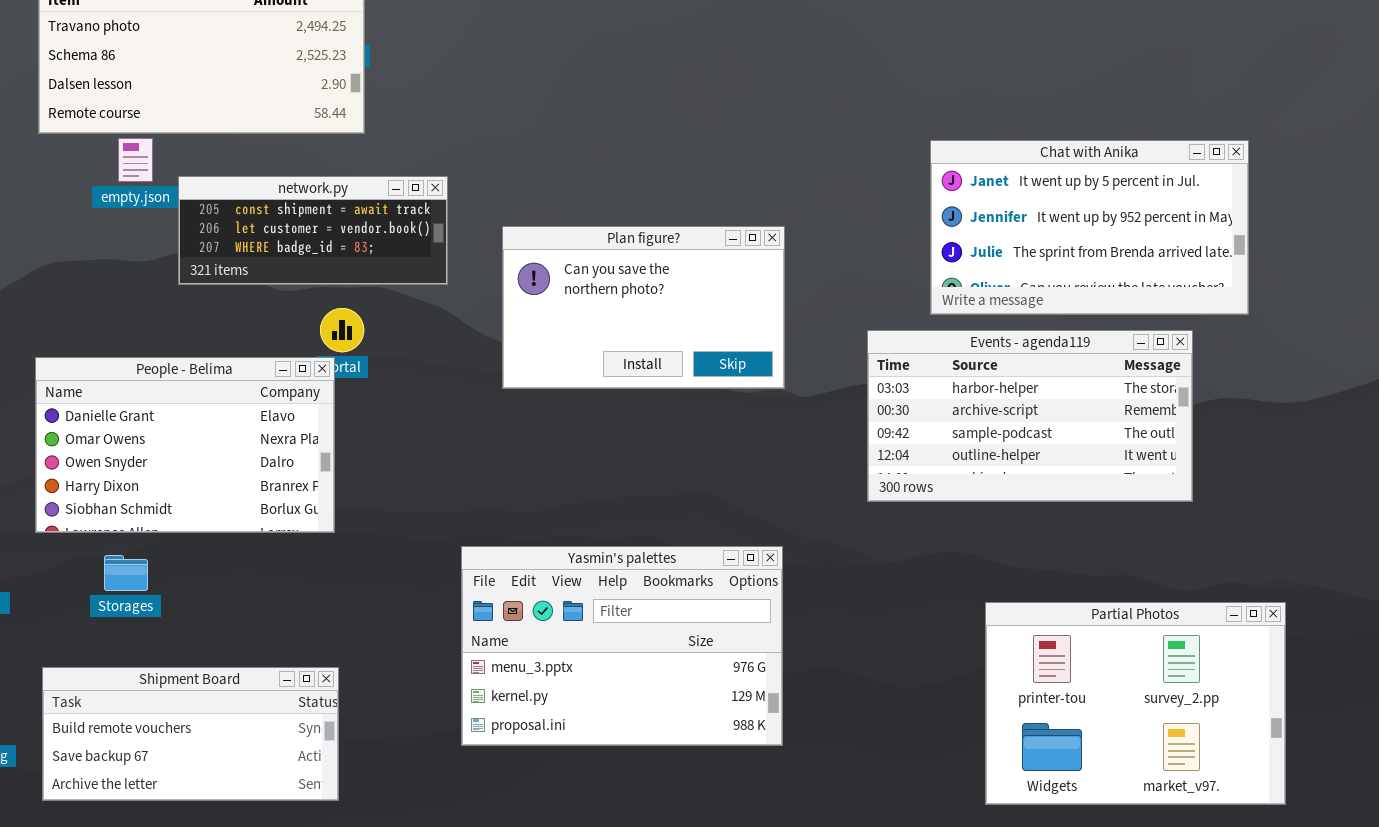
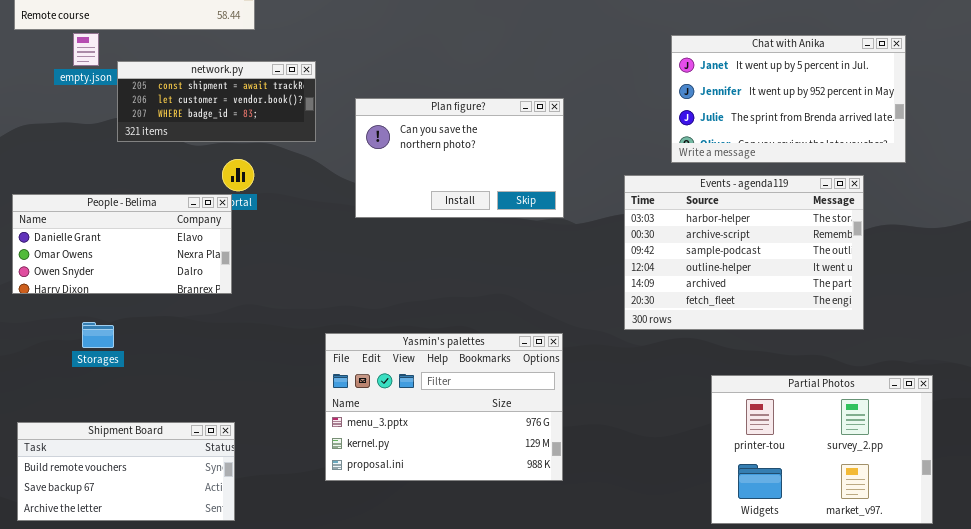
Events - agenda119: [867,330,1193,502] -> [624,175,864,330], resized
People - Belima: [35,357,335,533] -> [12,194,232,294], resized
Storages: [104,555,148,591] -> [82,322,114,348], moved

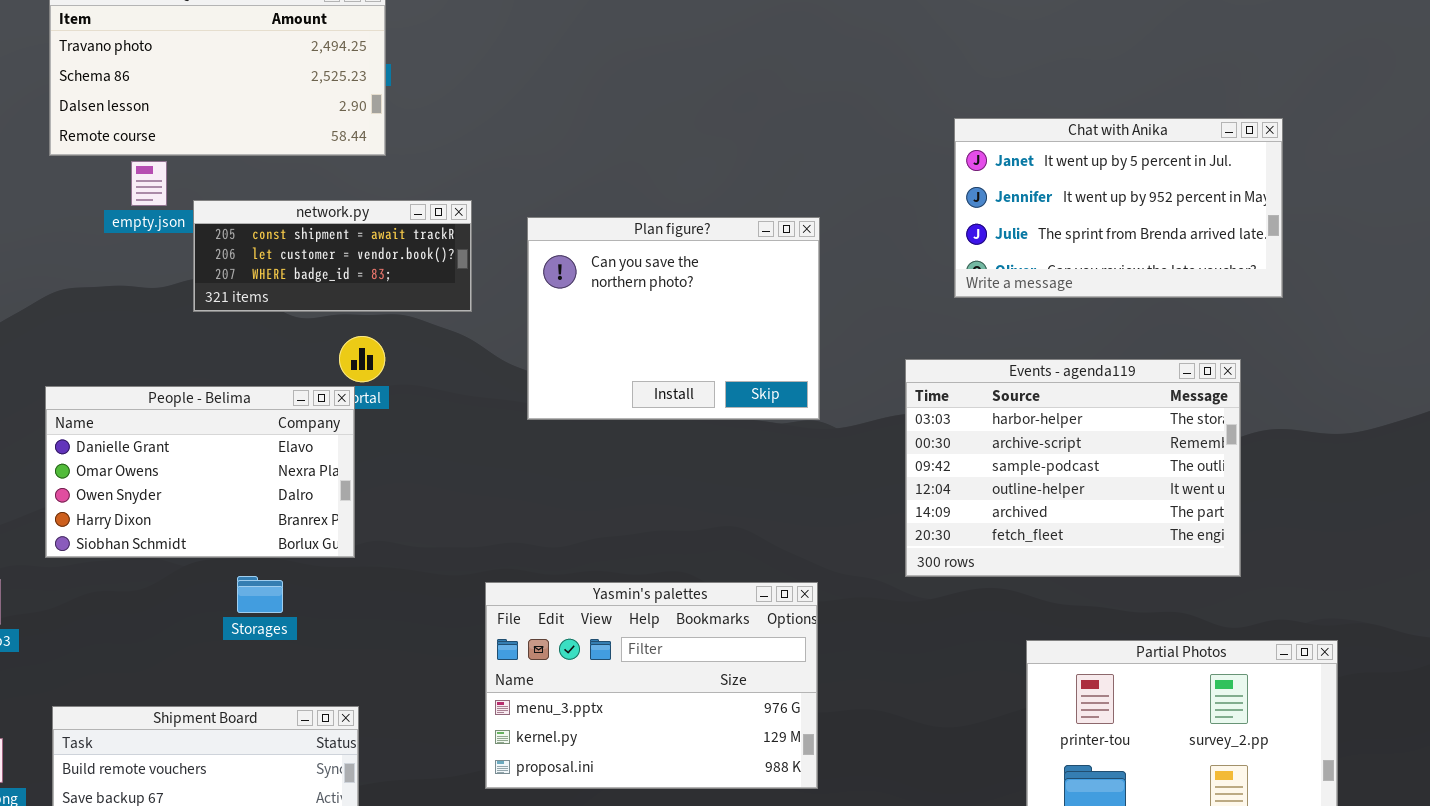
Chat with Anika: [671,35,906,163] -> [954,118,1283,298], moved
Plan figure?: [355,98,564,218] -> [527,217,820,420], resized
People - Belima: [12,194,232,294] -> [45,386,355,558], resized
Storages: [82,322,114,348] -> [237,576,283,613], moved

